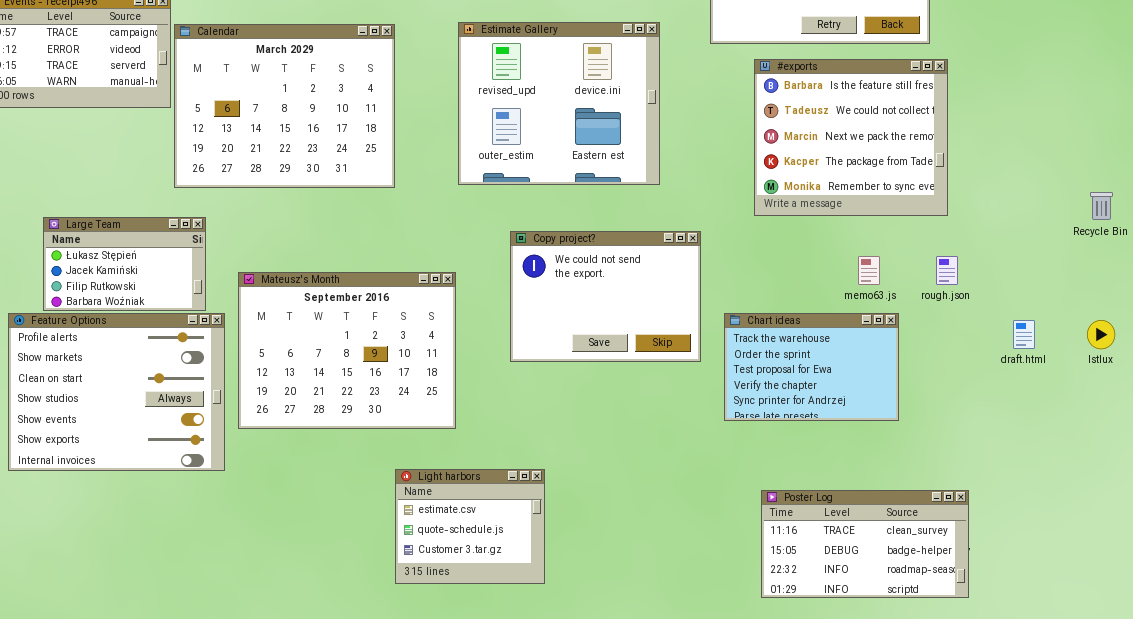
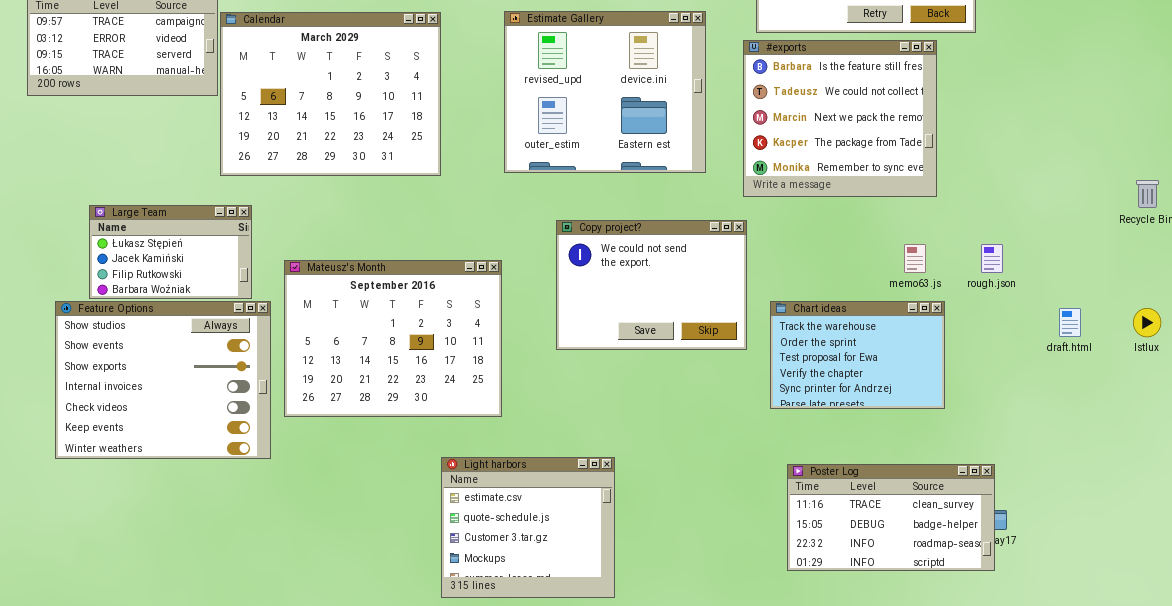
#exports: [754,59,948,216] -> [743,40,937,197], moved
Feature Options: [8,313,225,471] -> [55,301,271,459], scrolled down 3 rows
Light harbors: [395,469,545,584] -> [441,457,615,598], resized
Poster Log: [761,490,969,598] -> [787,464,995,571], moved

